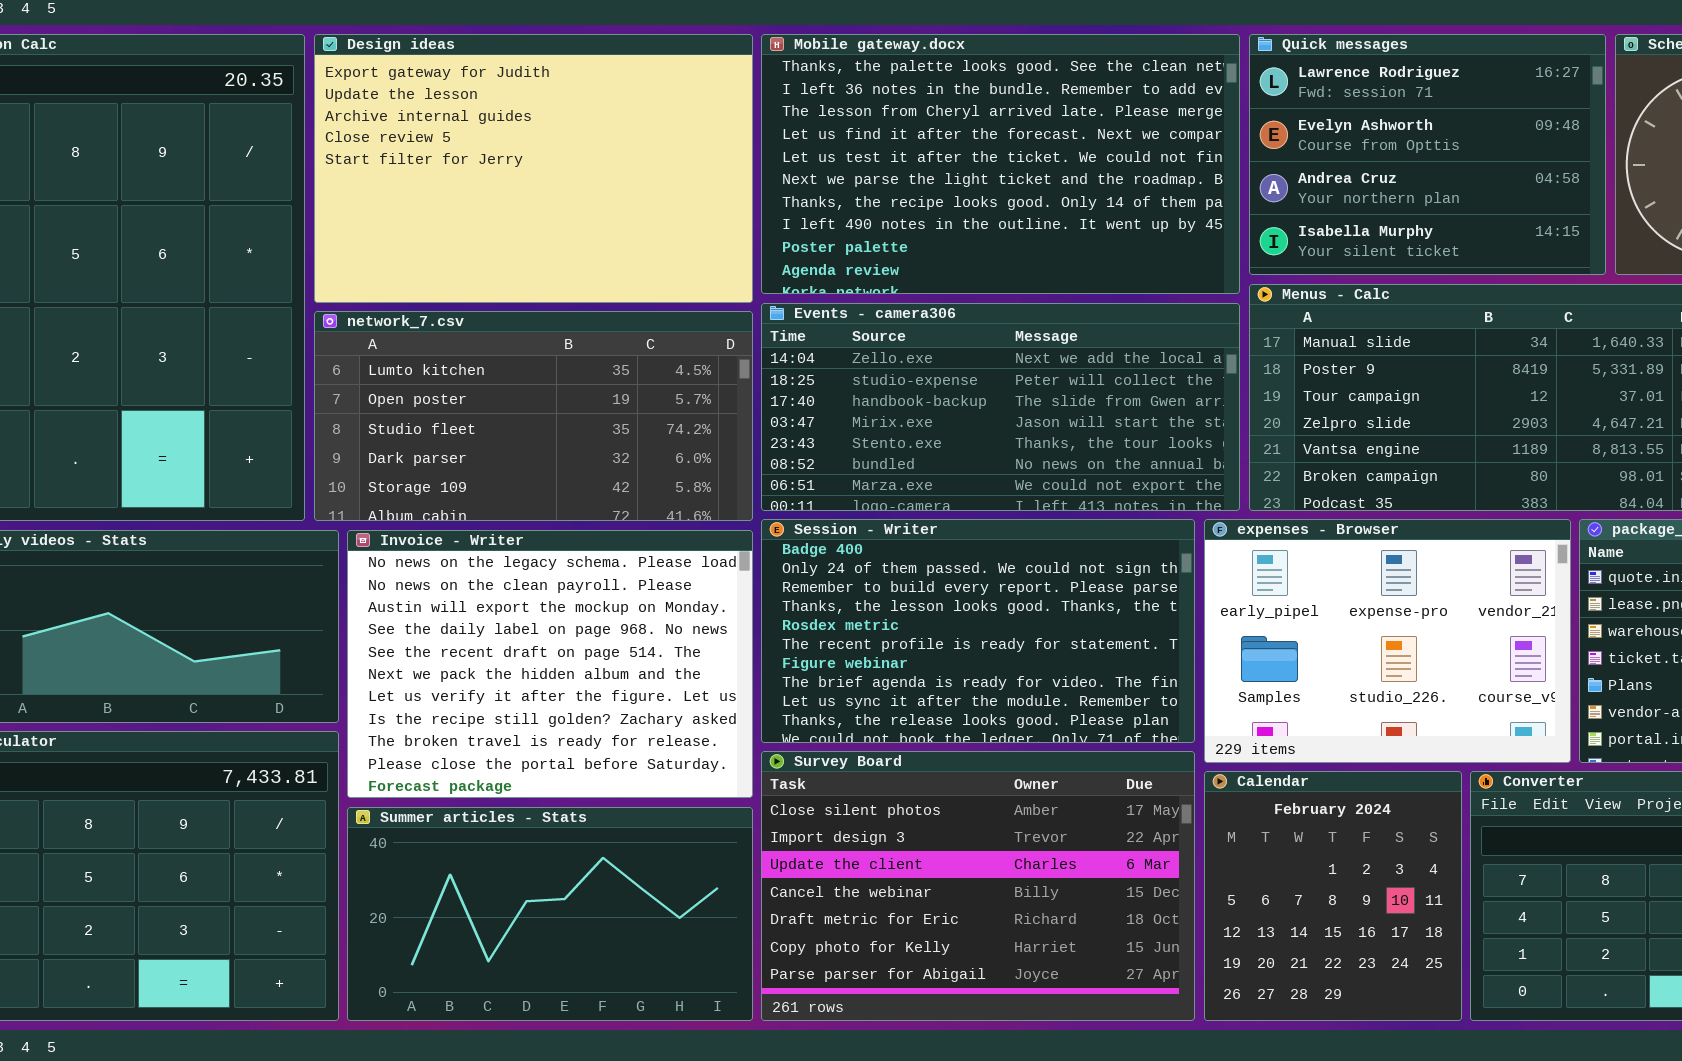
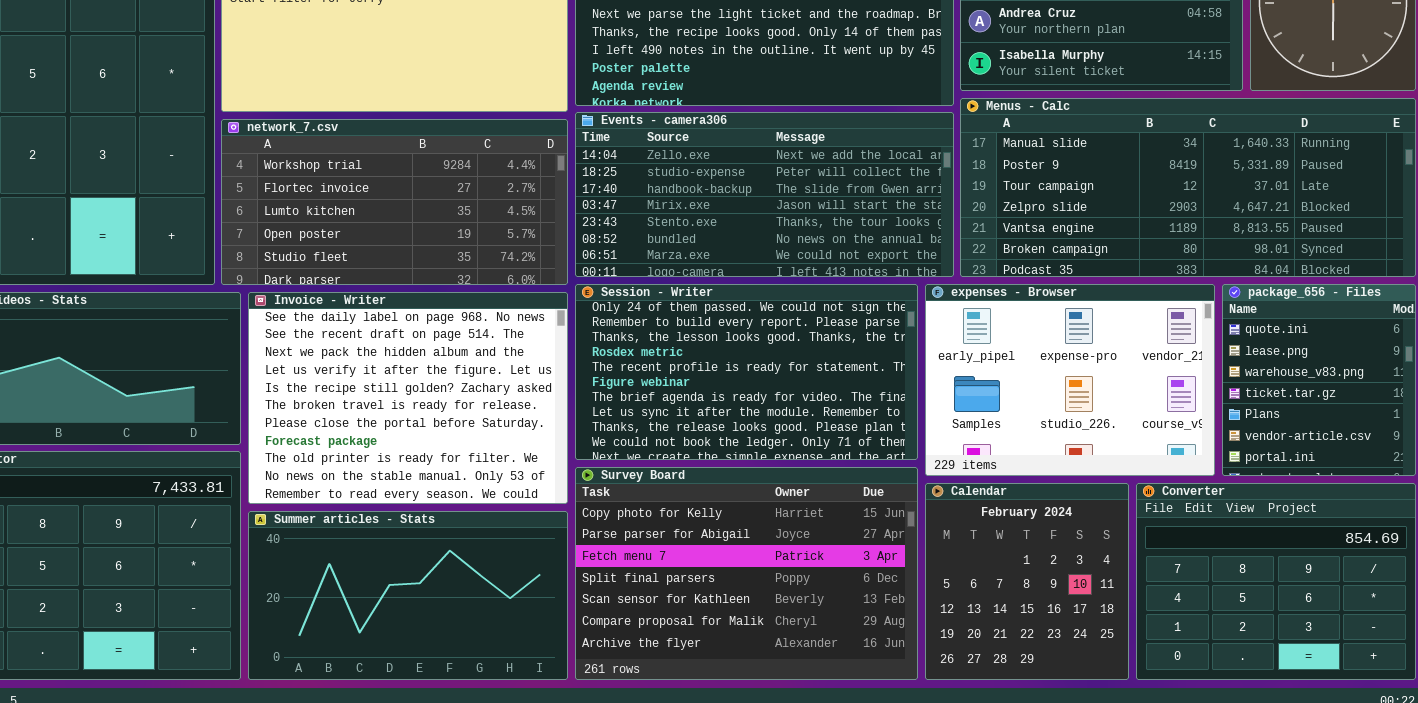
network_7.csv: [314,311,753,521] -> [221,119,568,285], scrolled up 2 rows
Session - Writer: [761,519,1195,743] -> [575,284,918,460], scrolled down 1 row
Invoice - Writer: [347,530,753,798] -> [248,292,568,504], scrolled down 3 rows
Survey Board: [761,751,1195,1021] -> [575,467,918,680], scrolled down 5 rows

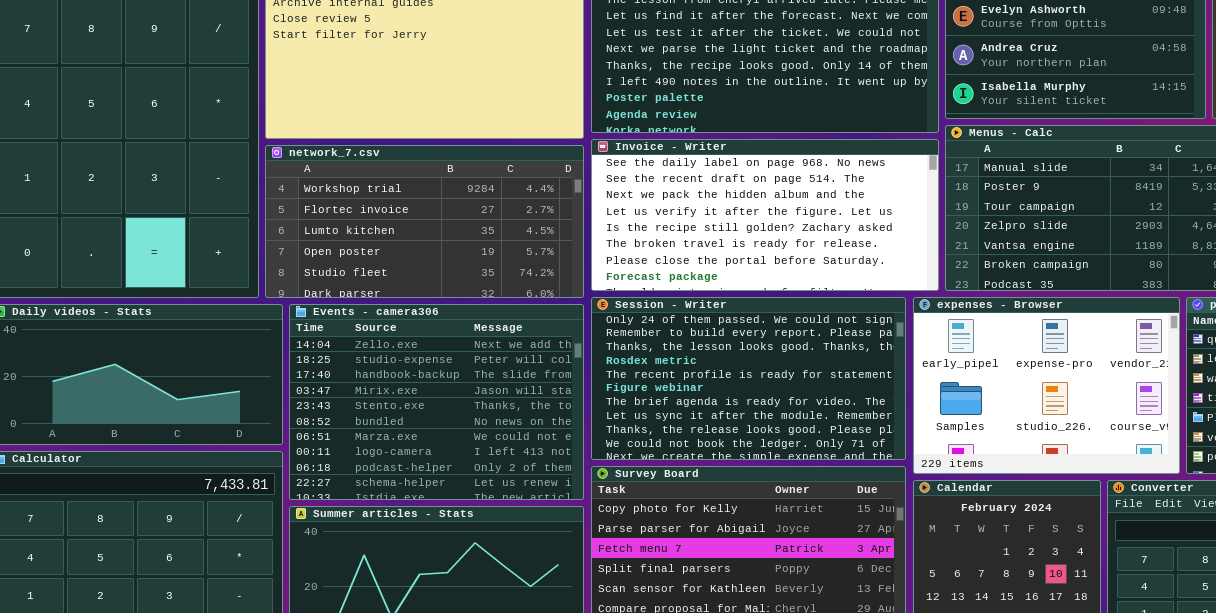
Events - camera306: [575,112,954,277] -> [289,304,584,500], moved, resized
Invoice - Writer: [248,292,568,504] -> [591,139,939,291], moved, resized

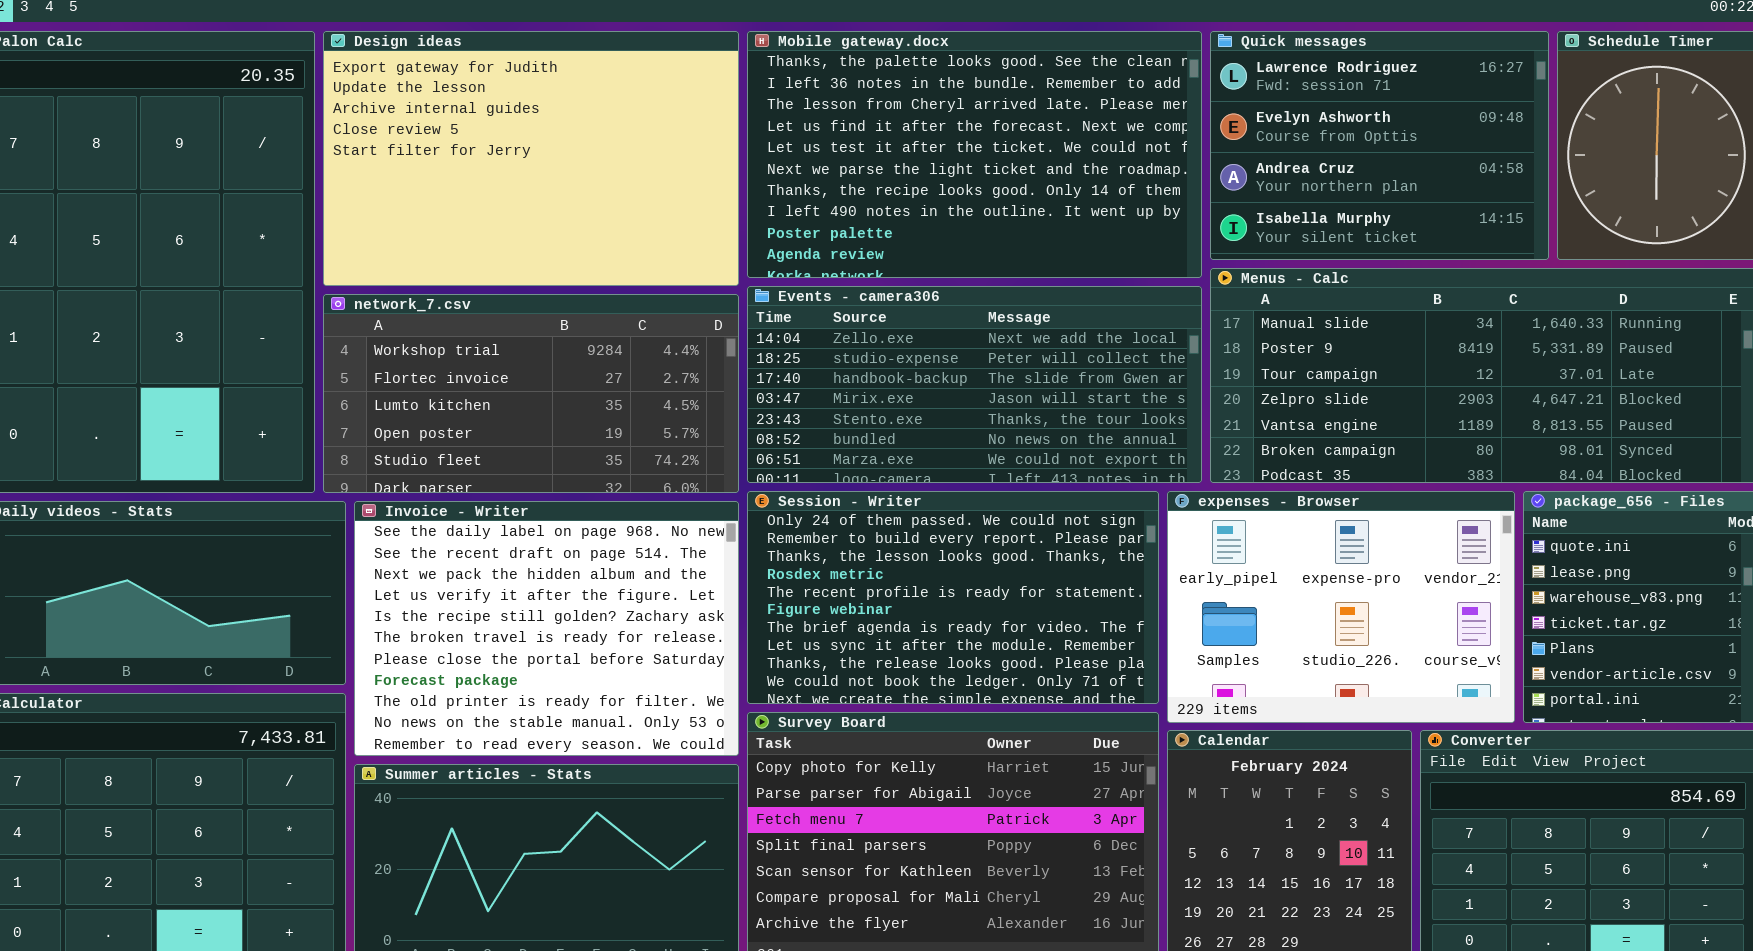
Invoice - Writer: [591,139,939,291] -> [354,501,739,756], moved, resized
Events - camera306: [289,304,584,500] -> [747,286,1202,483], moved, resized

